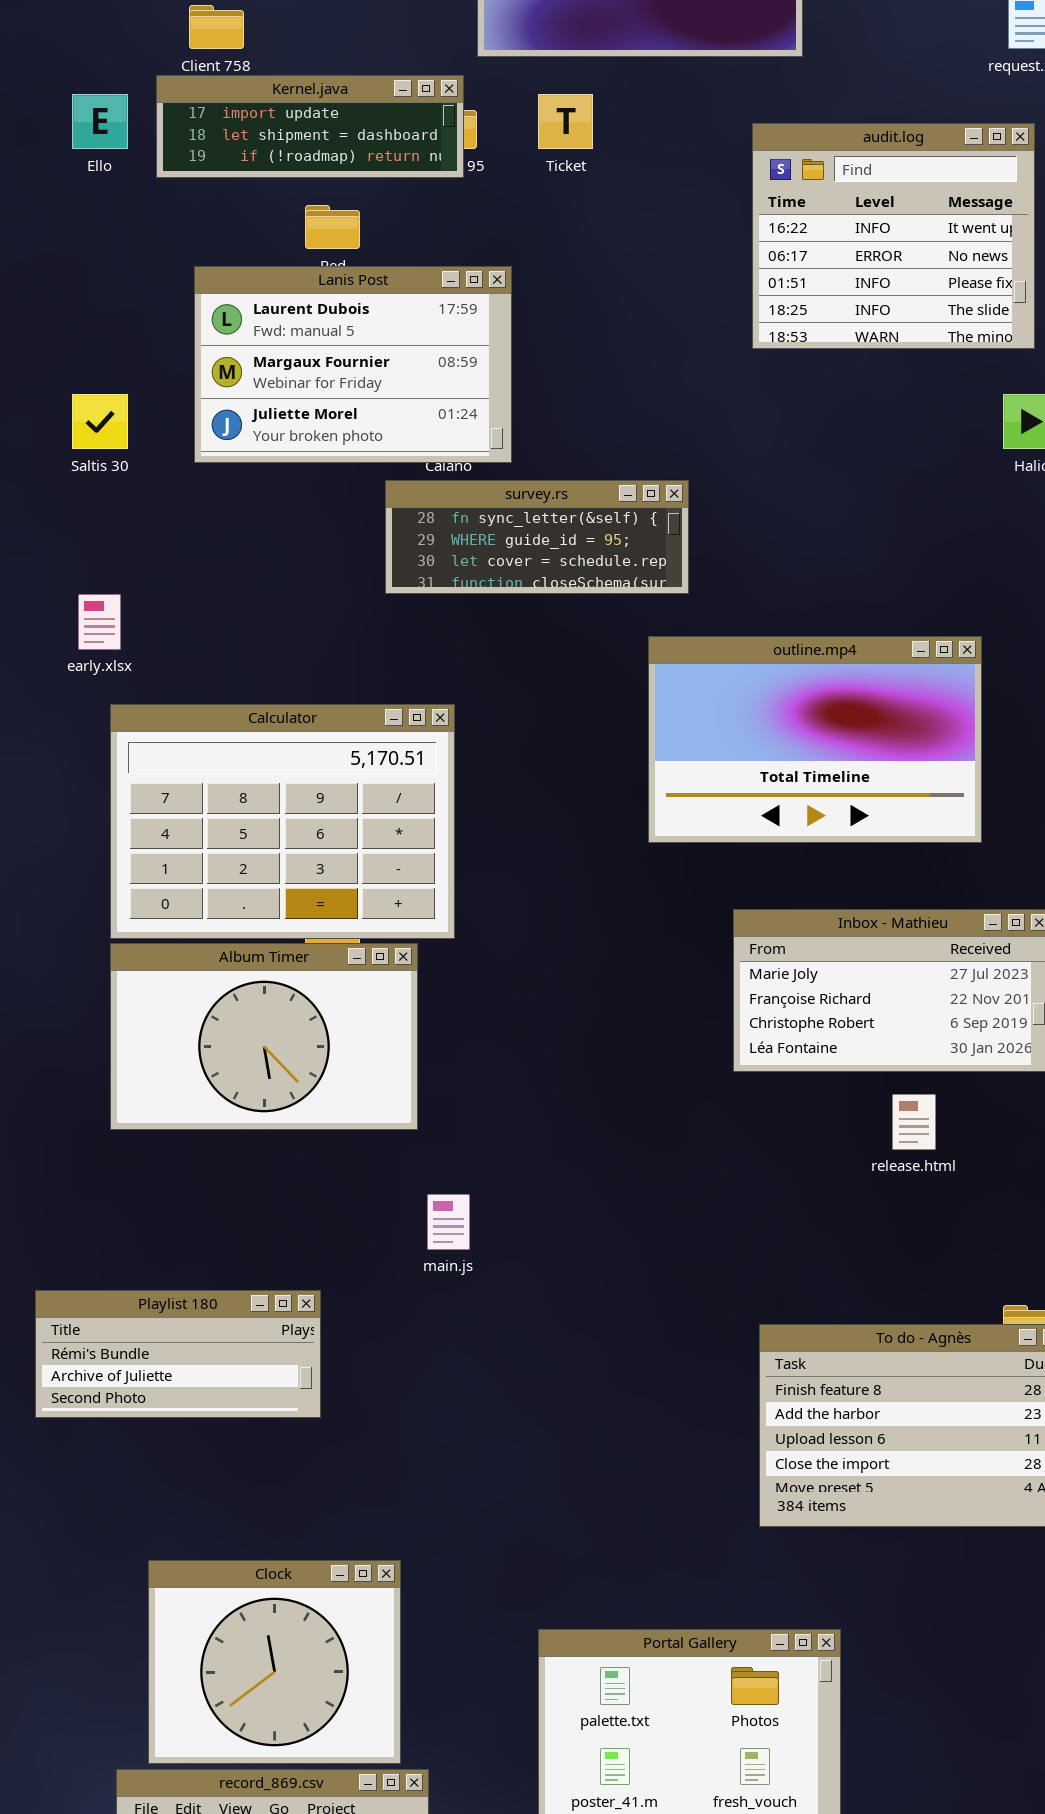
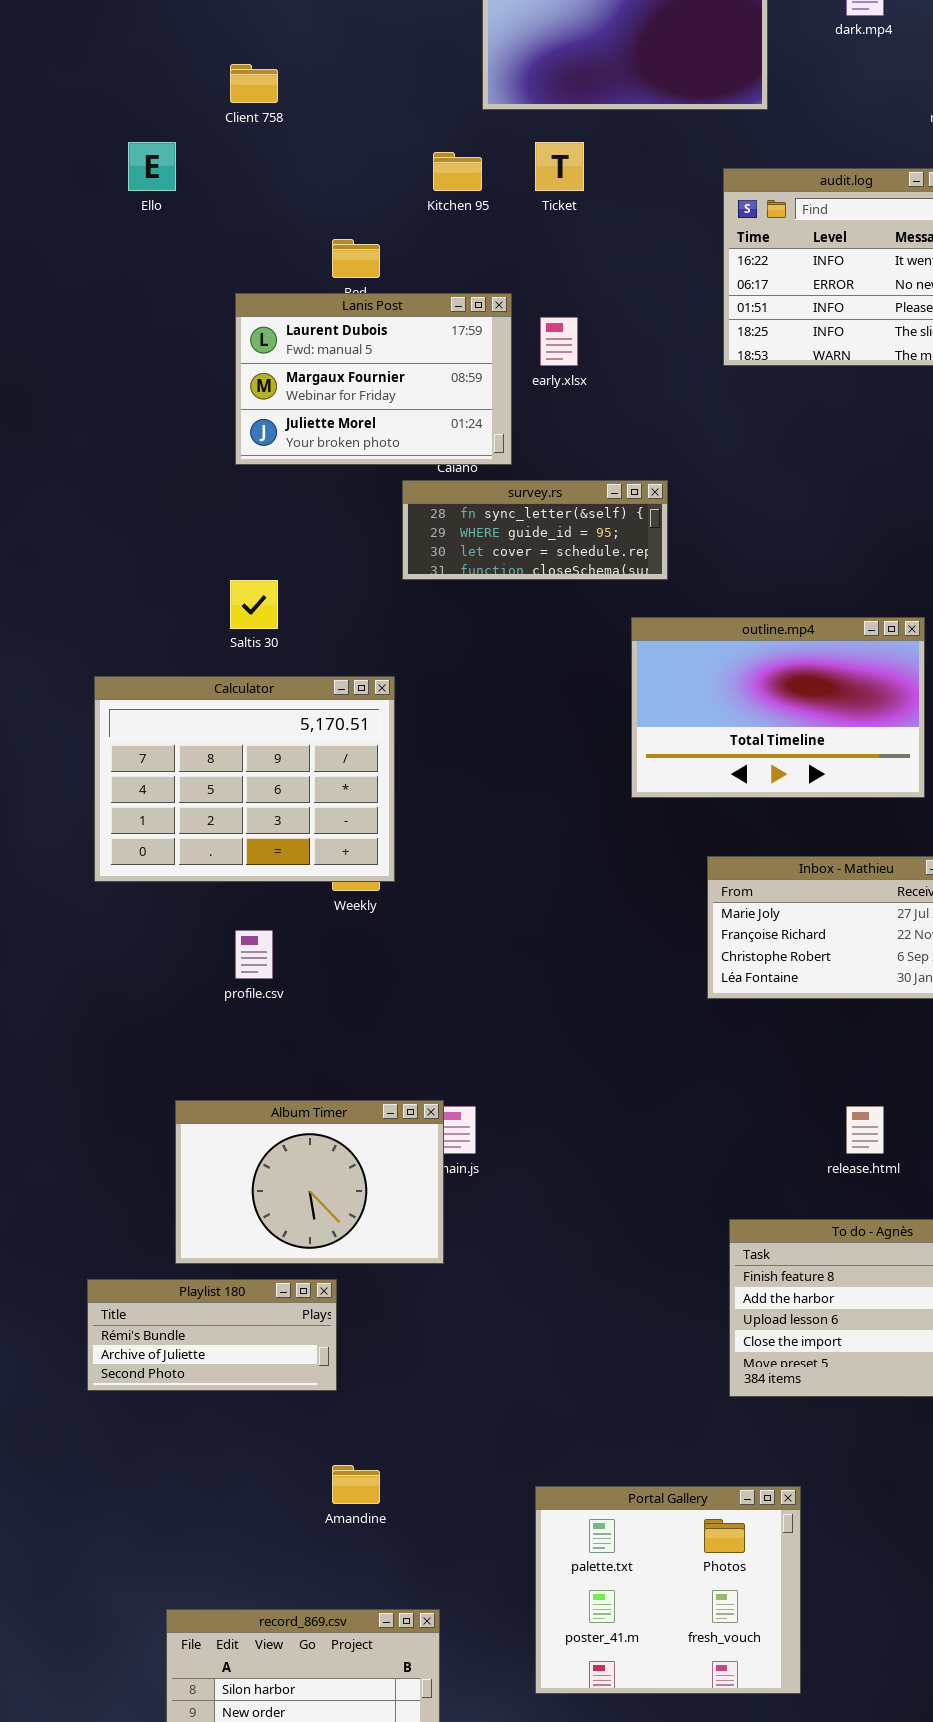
Kernel.java: [156,75,464,178] -> none, closed
Saltis 30: [72,394,128,449] -> [230,580,278,629], moved
early.xlsx: [78,594,121,650] -> [540,317,578,366], moved
Calculator: [110,704,455,939] -> [94,676,395,882], moved
Album Timer: [110,943,418,1130] -> [175,1100,444,1264], moved
release.html: [892,1094,936,1150] -> [846,1106,884,1154], moved
Playlist 180: [35,1290,321,1418] -> [87,1279,337,1391], moved
Clock: [148,1560,401,1764] -> none, closed

